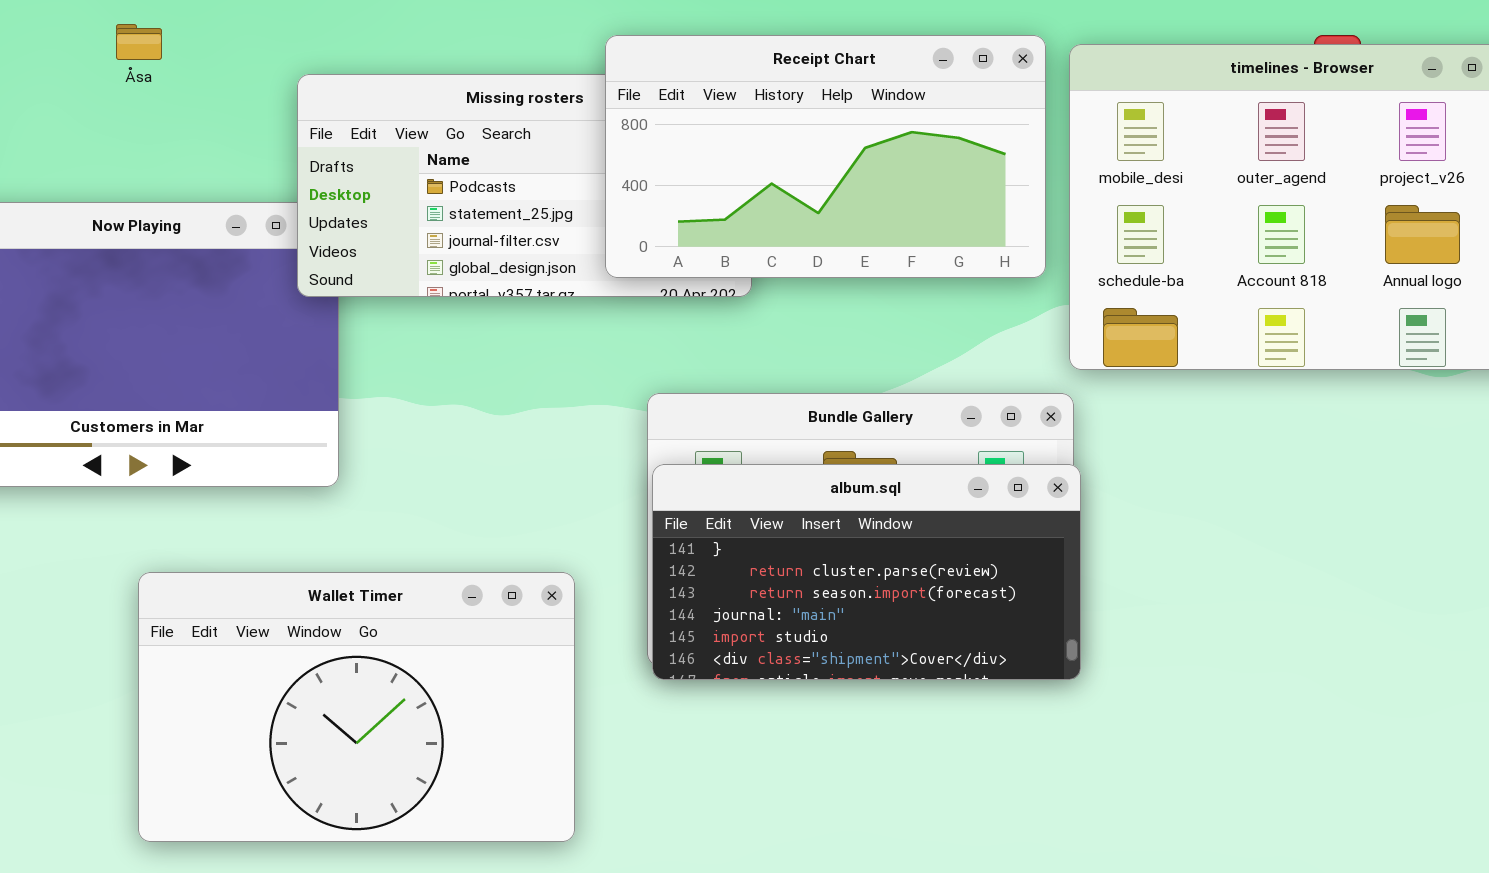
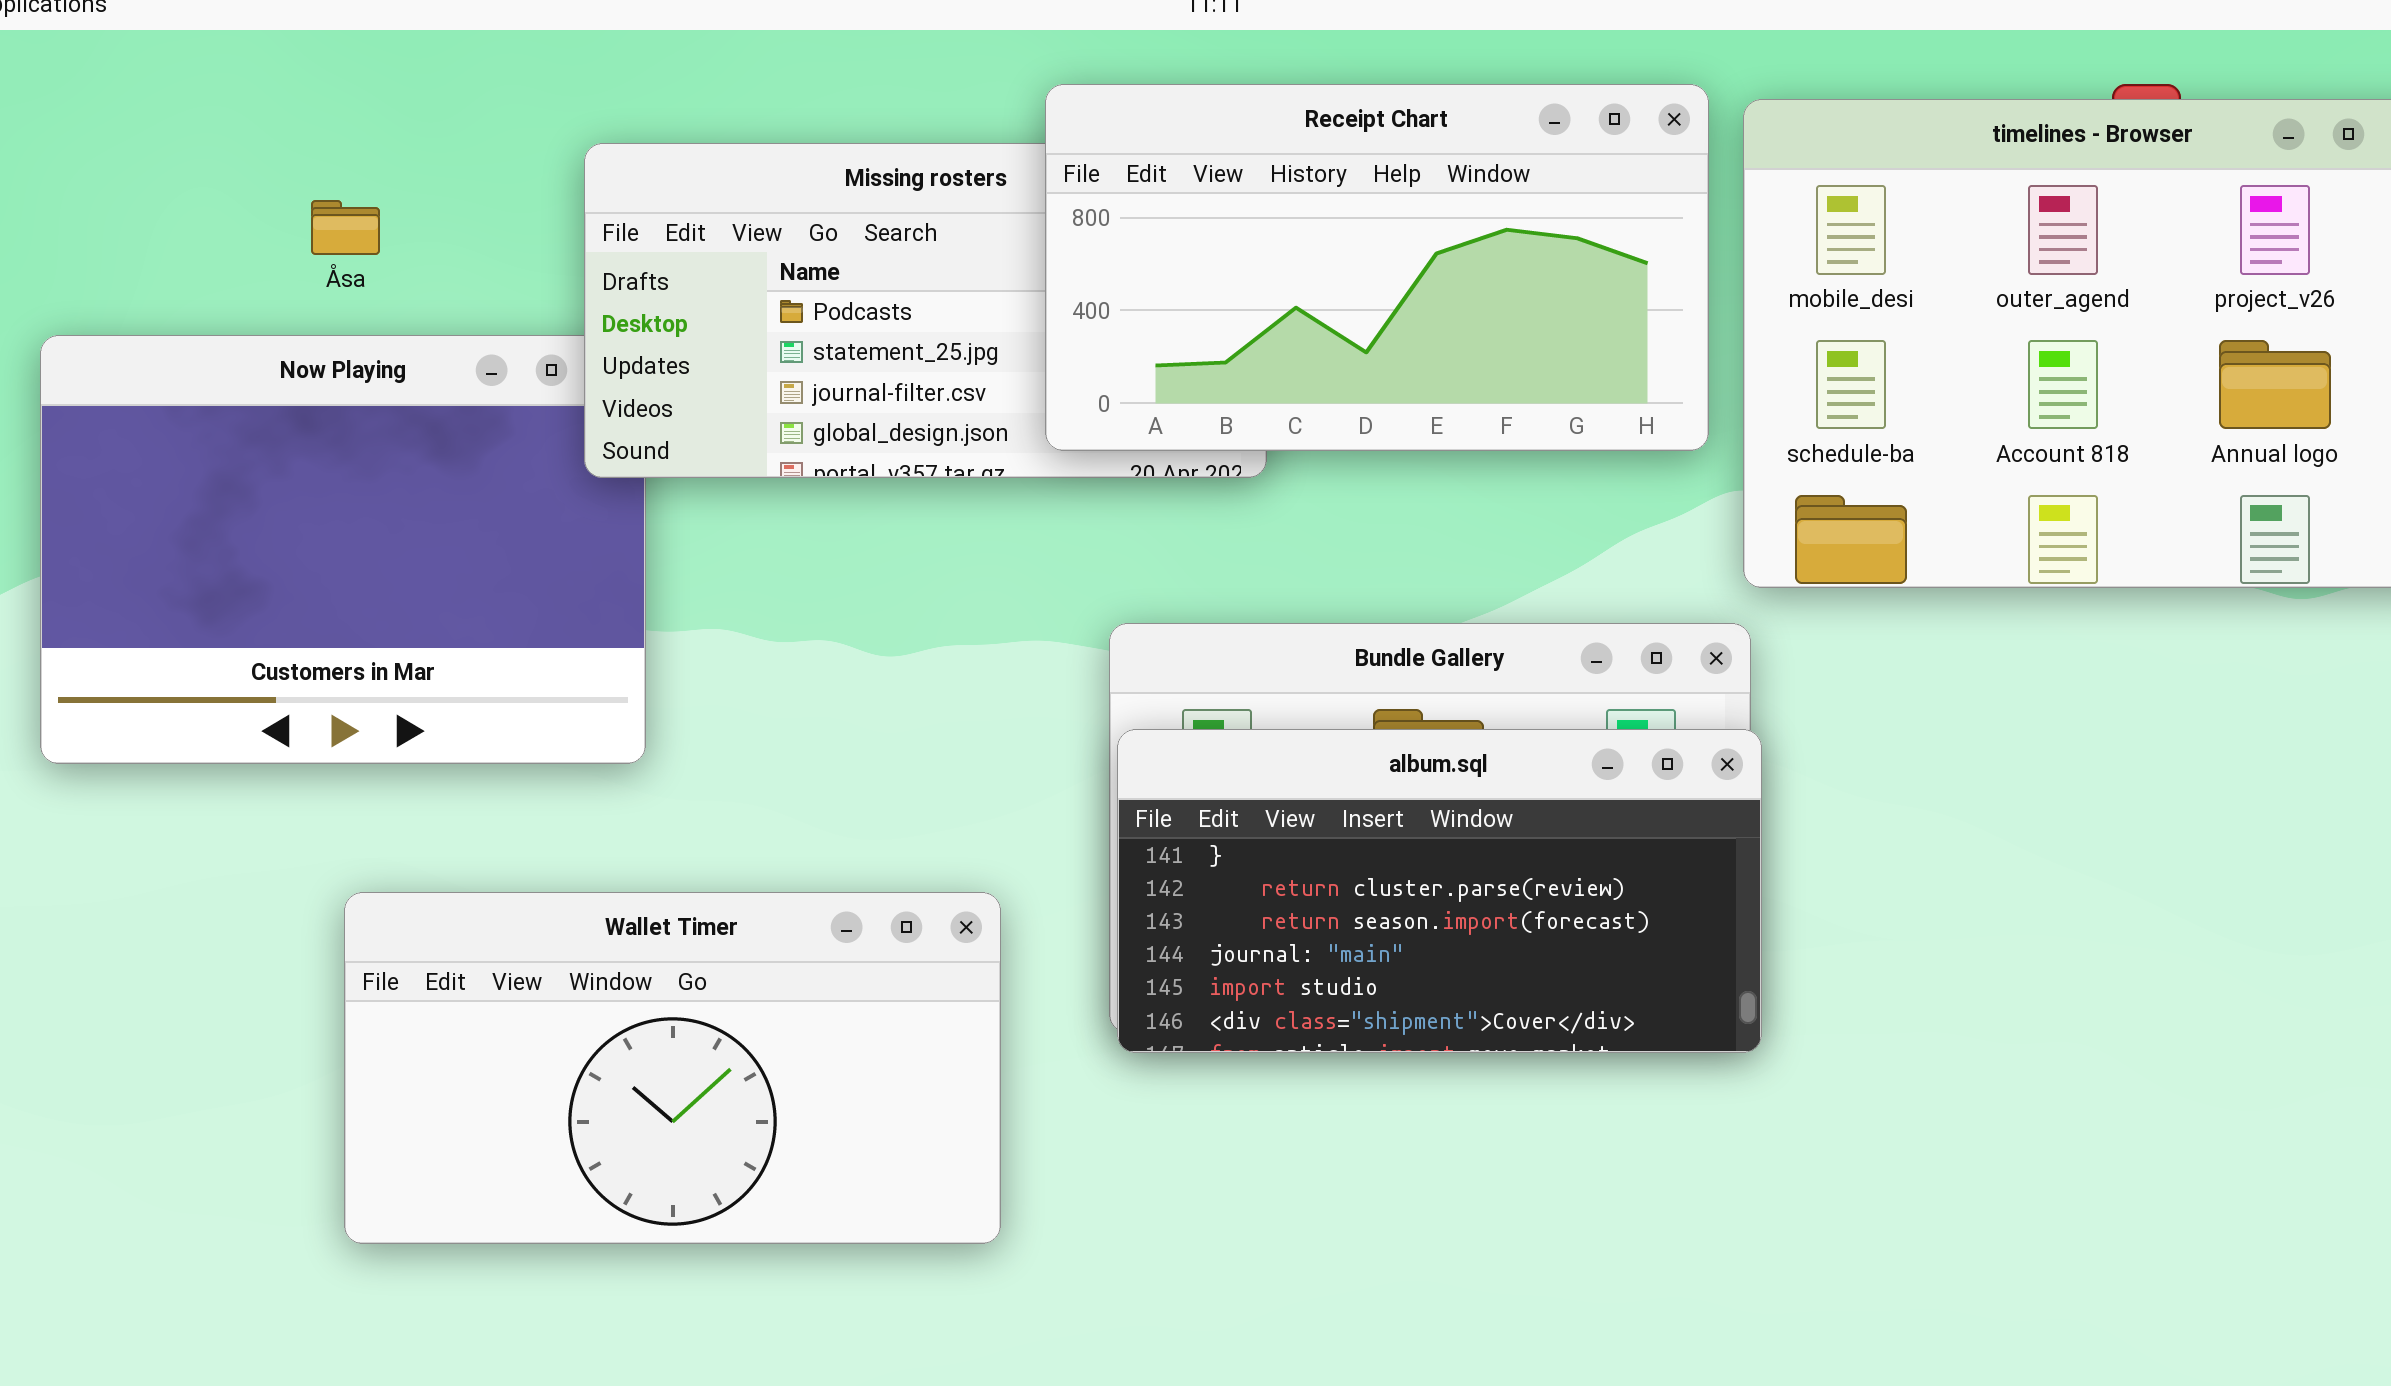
Åsa: [116,24,162,60] -> [311,200,380,255], moved
Wallet Timer: [138,572,575,842] -> [344,892,1001,1244], resized

